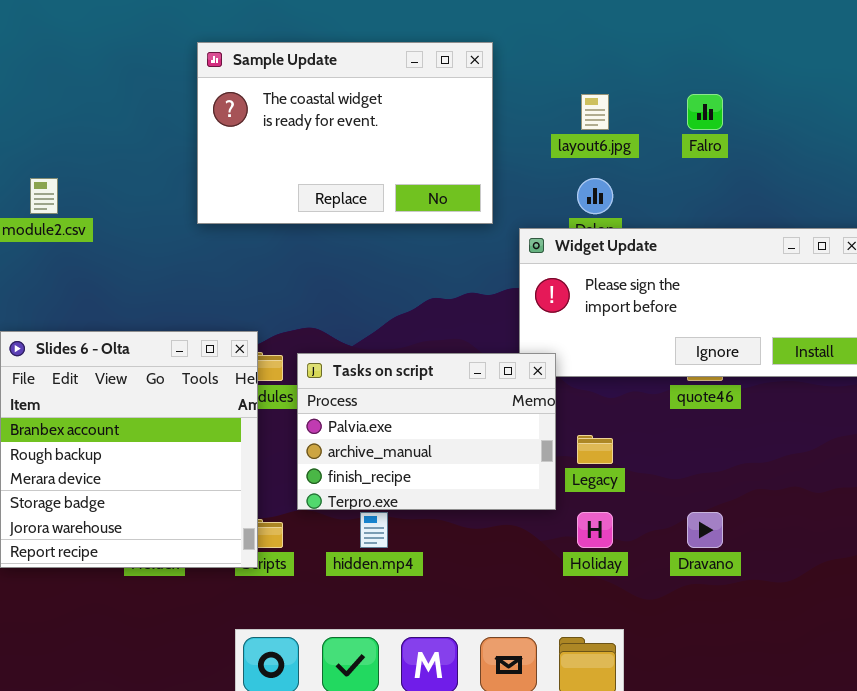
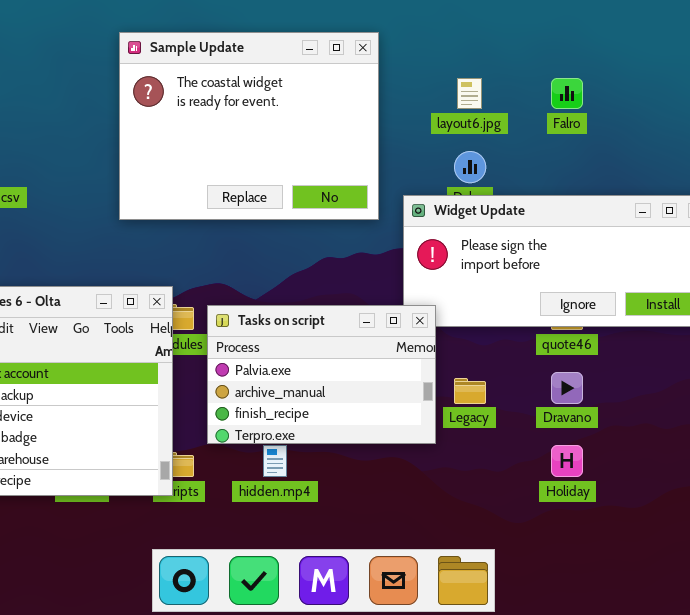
Sample Update: [197,42,493,224] -> [119,32,379,220], resized
Holiday: [577,512,613,548] -> [551,445,583,477], moved
Dravano: [687,512,723,548] -> [551,372,583,404], moved

